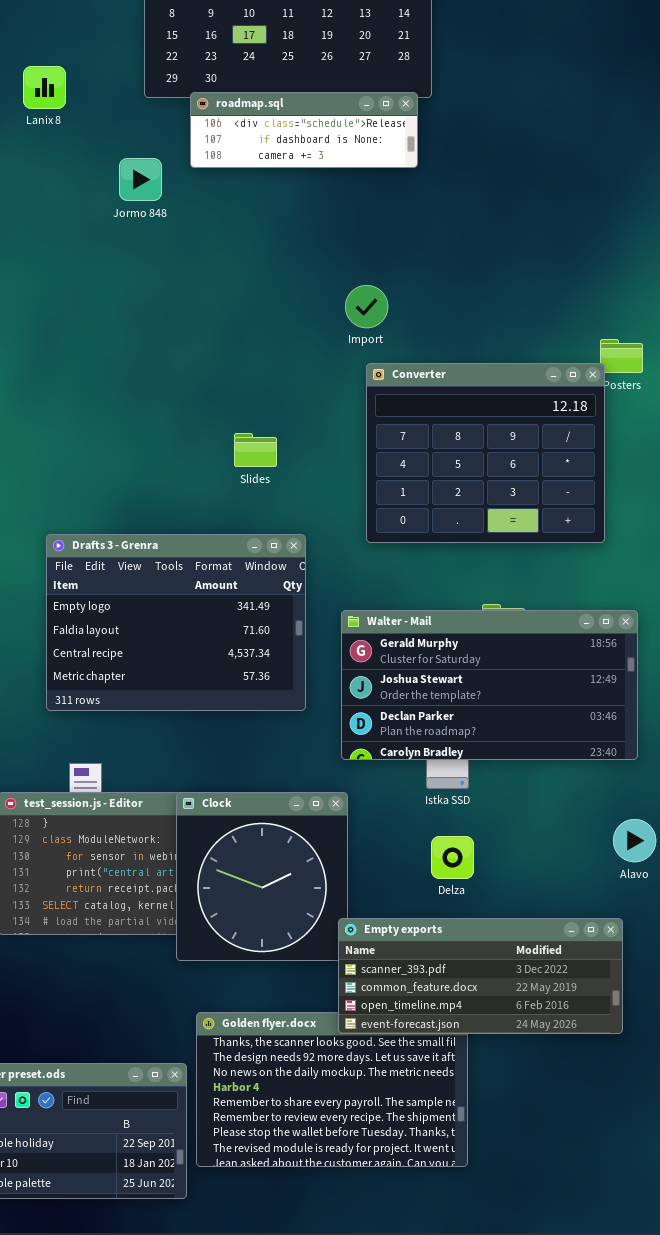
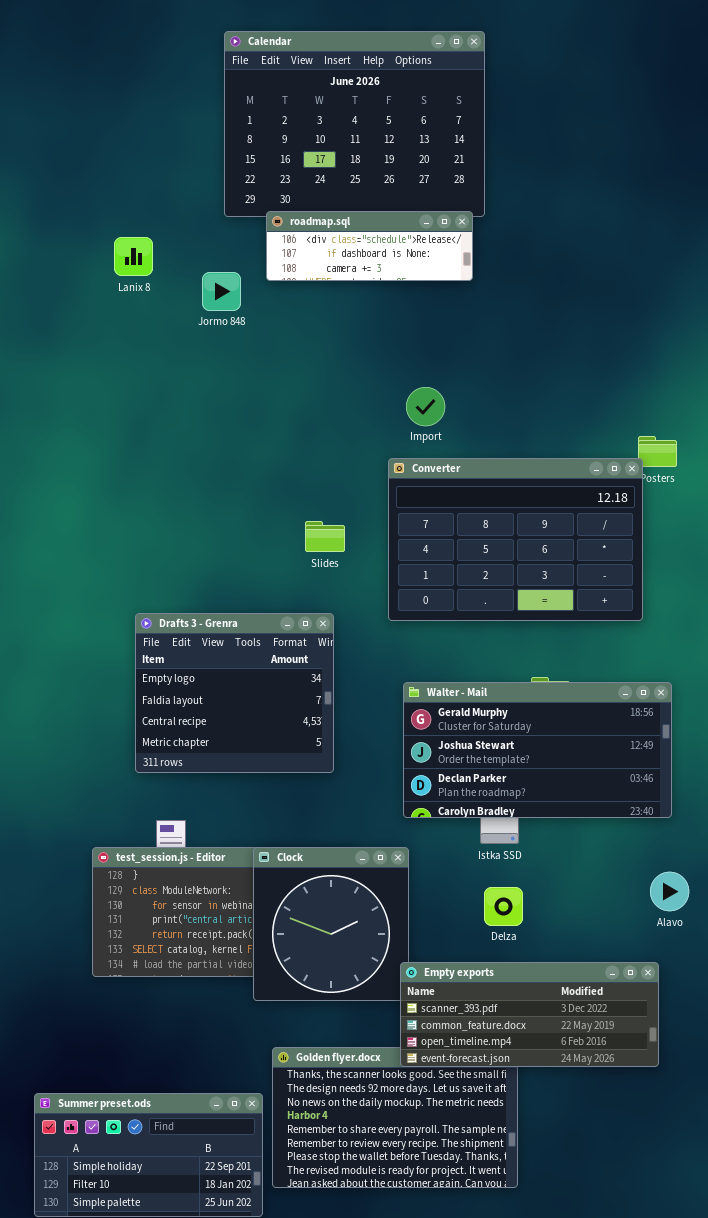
Lanix 8: [23,66,66,109] -> [114,237,153,276], moved
Converter: [366,363,605,543] -> [388,458,643,621], resized
Drafts 3 - Grenra: [46,534,306,711] -> [135,613,334,773], resized

